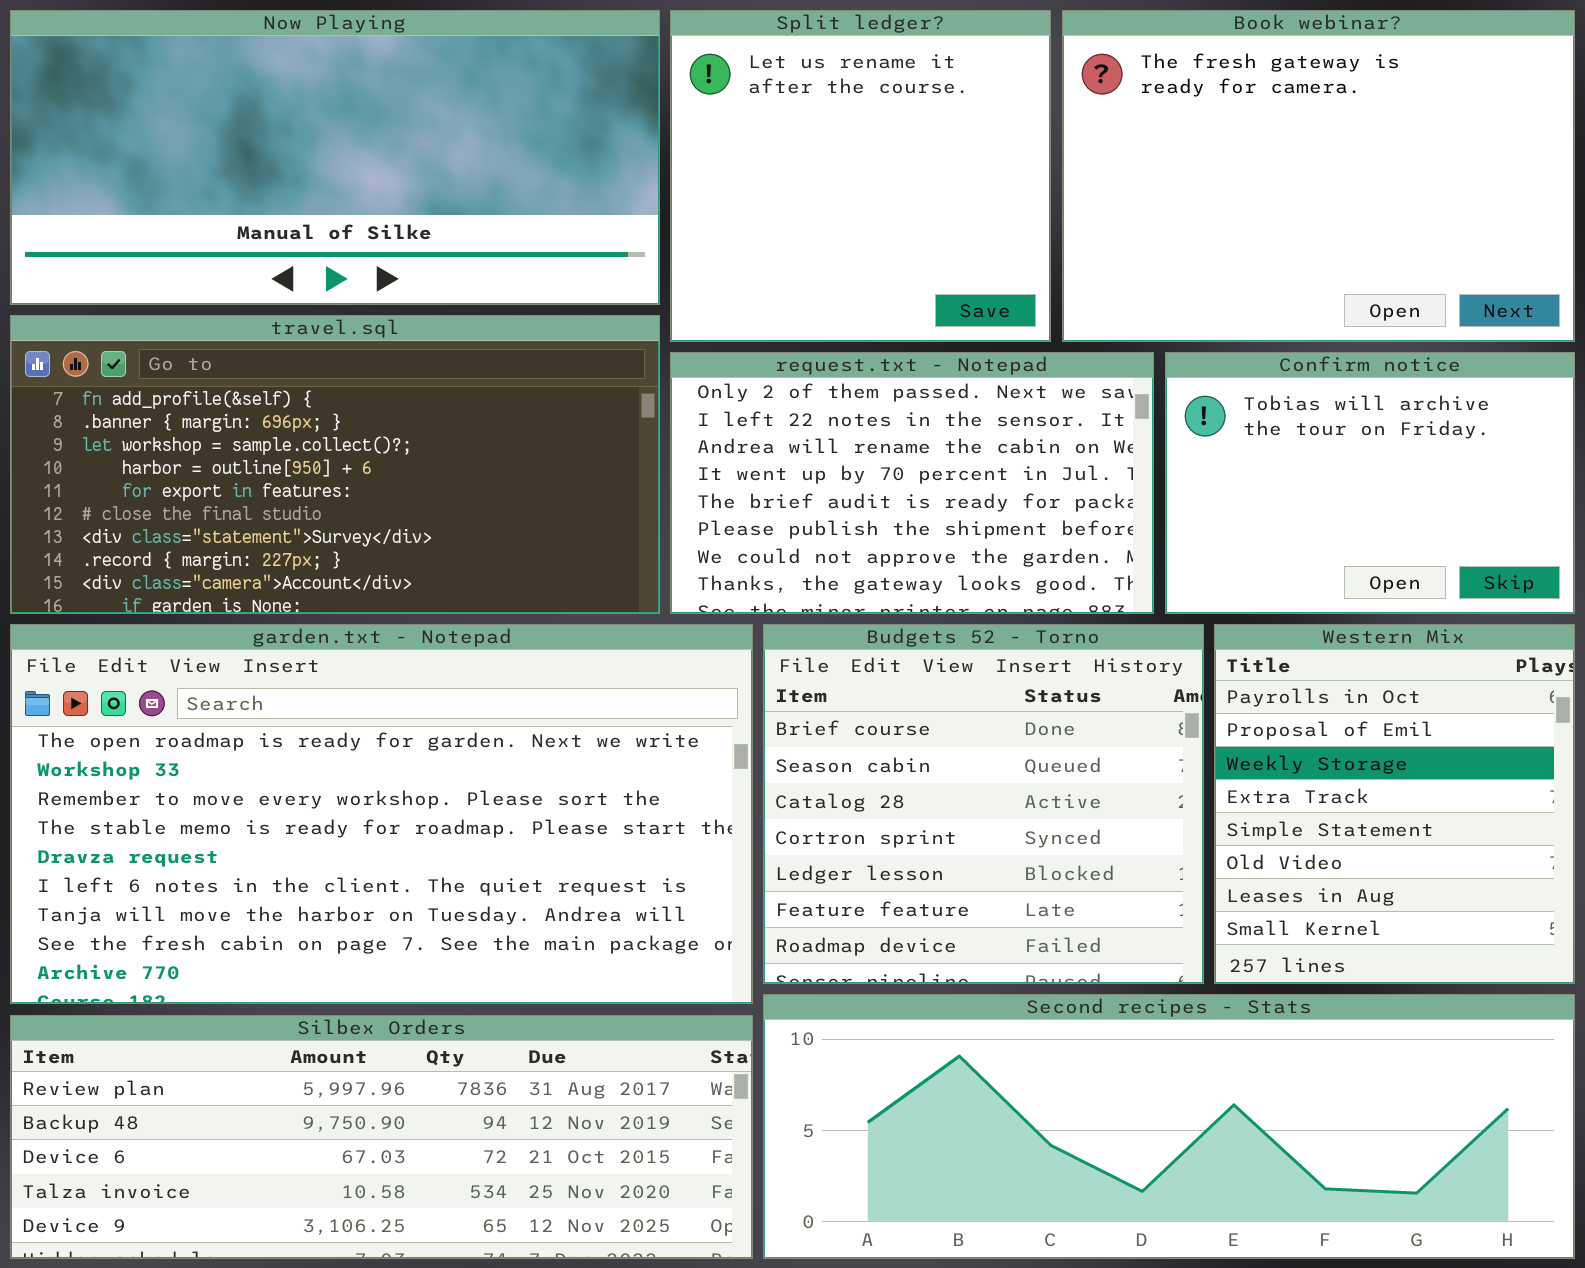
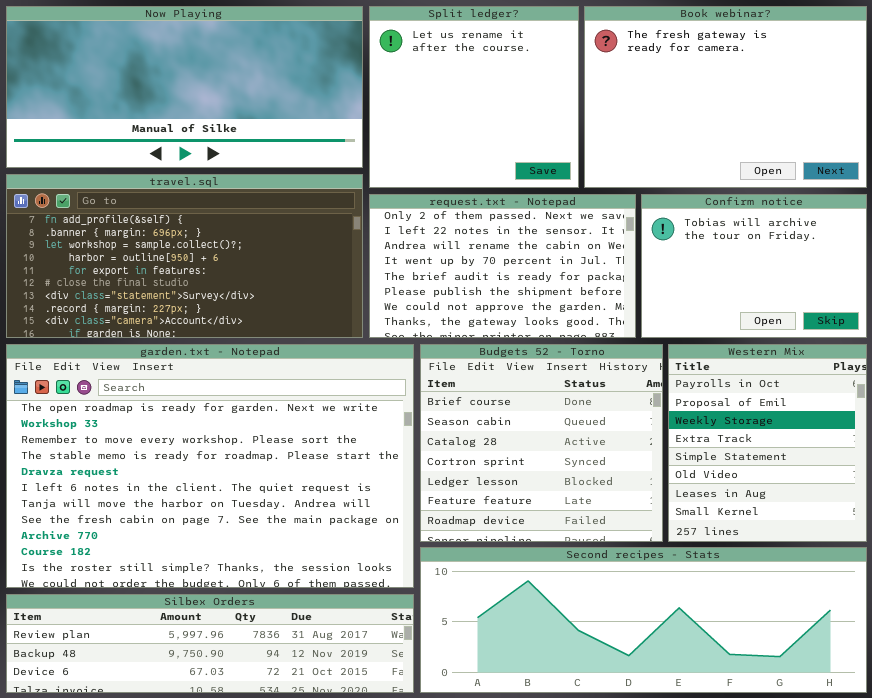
garden.txt - Notepad: [10,624,753,1004] -> [6,344,414,588], resized
Silbex Orders: [10,1015,753,1259] -> [6,594,414,693], resized

